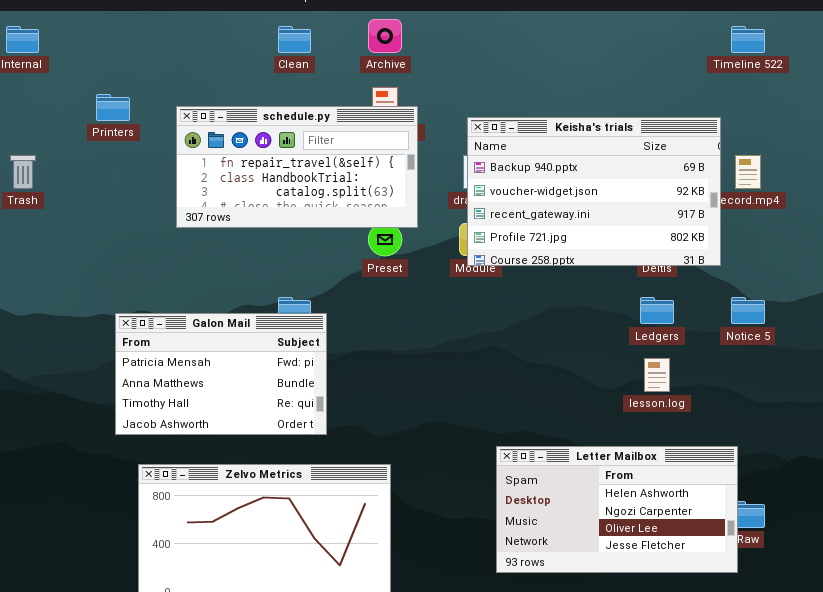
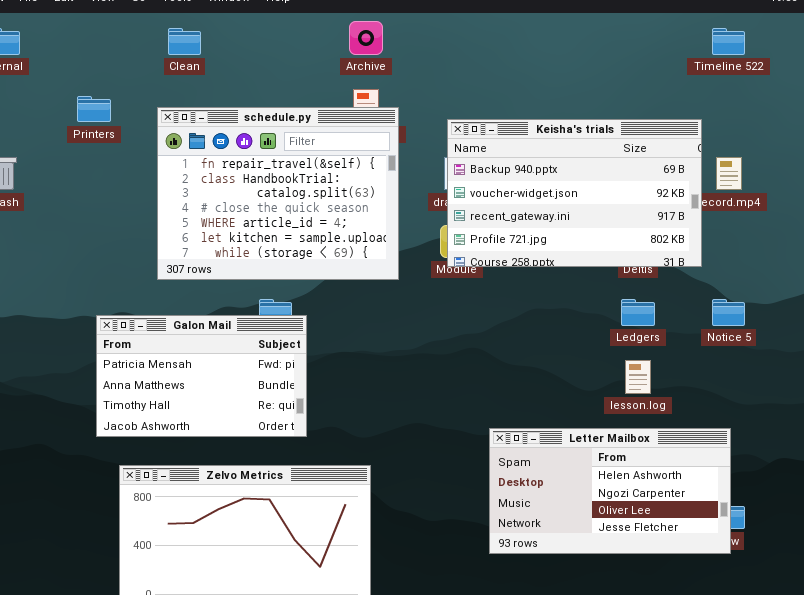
Clean: [278,26,311,53] -> [168,28,201,55], moved
schedule.py: [176,106,418,228] -> [157,107,399,280], resized
Letter Mailbox: [496,446,738,573] -> [489,428,731,554], moved

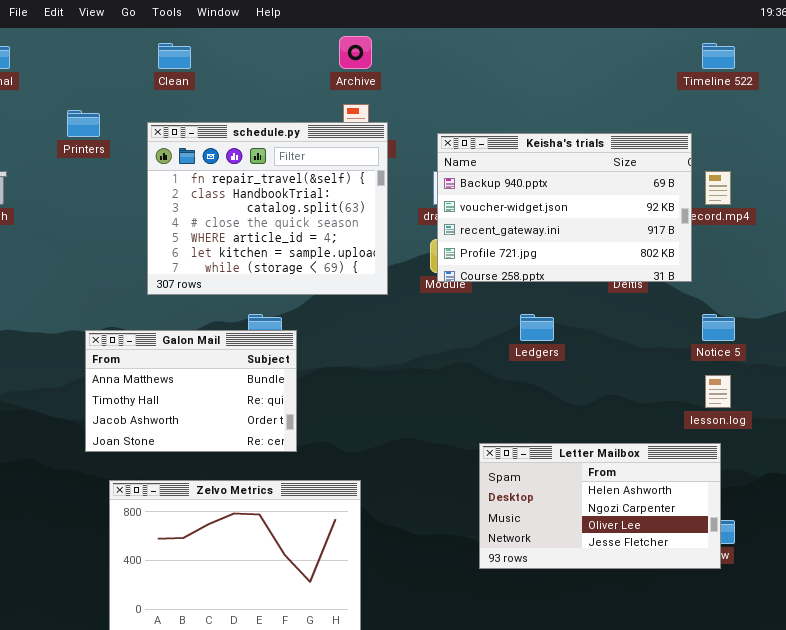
Ledgers: [621,299,655,326] -> [520,314,554,341], moved
Galon Mail: [96,315,307,437] -> [85,330,297,452], scrolled down 1 row
lesson.log: [625,360,651,394] -> [705,375,731,408], moved

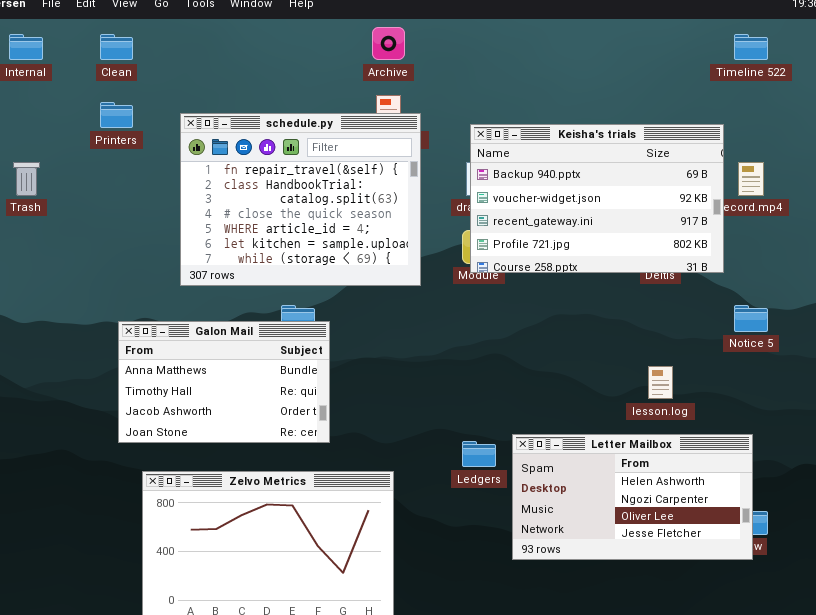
Clean: [158,43,191,69] -> [100,34,133,60], moved
Ledgers: [520,314,554,341] -> [462,441,496,467], moved
lesson.log: [705,375,731,408] -> [648,366,673,399], moved

